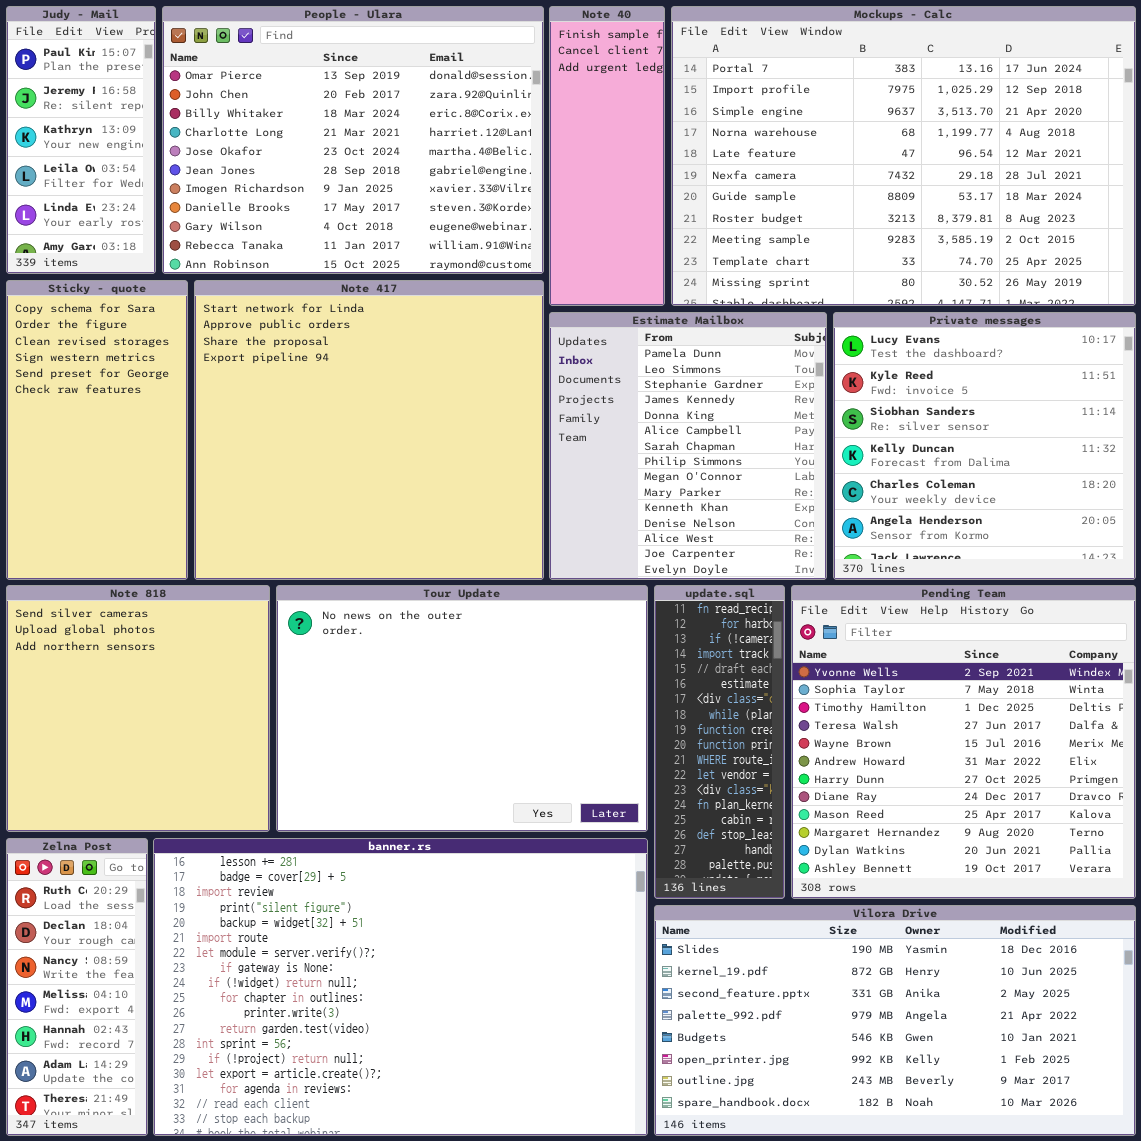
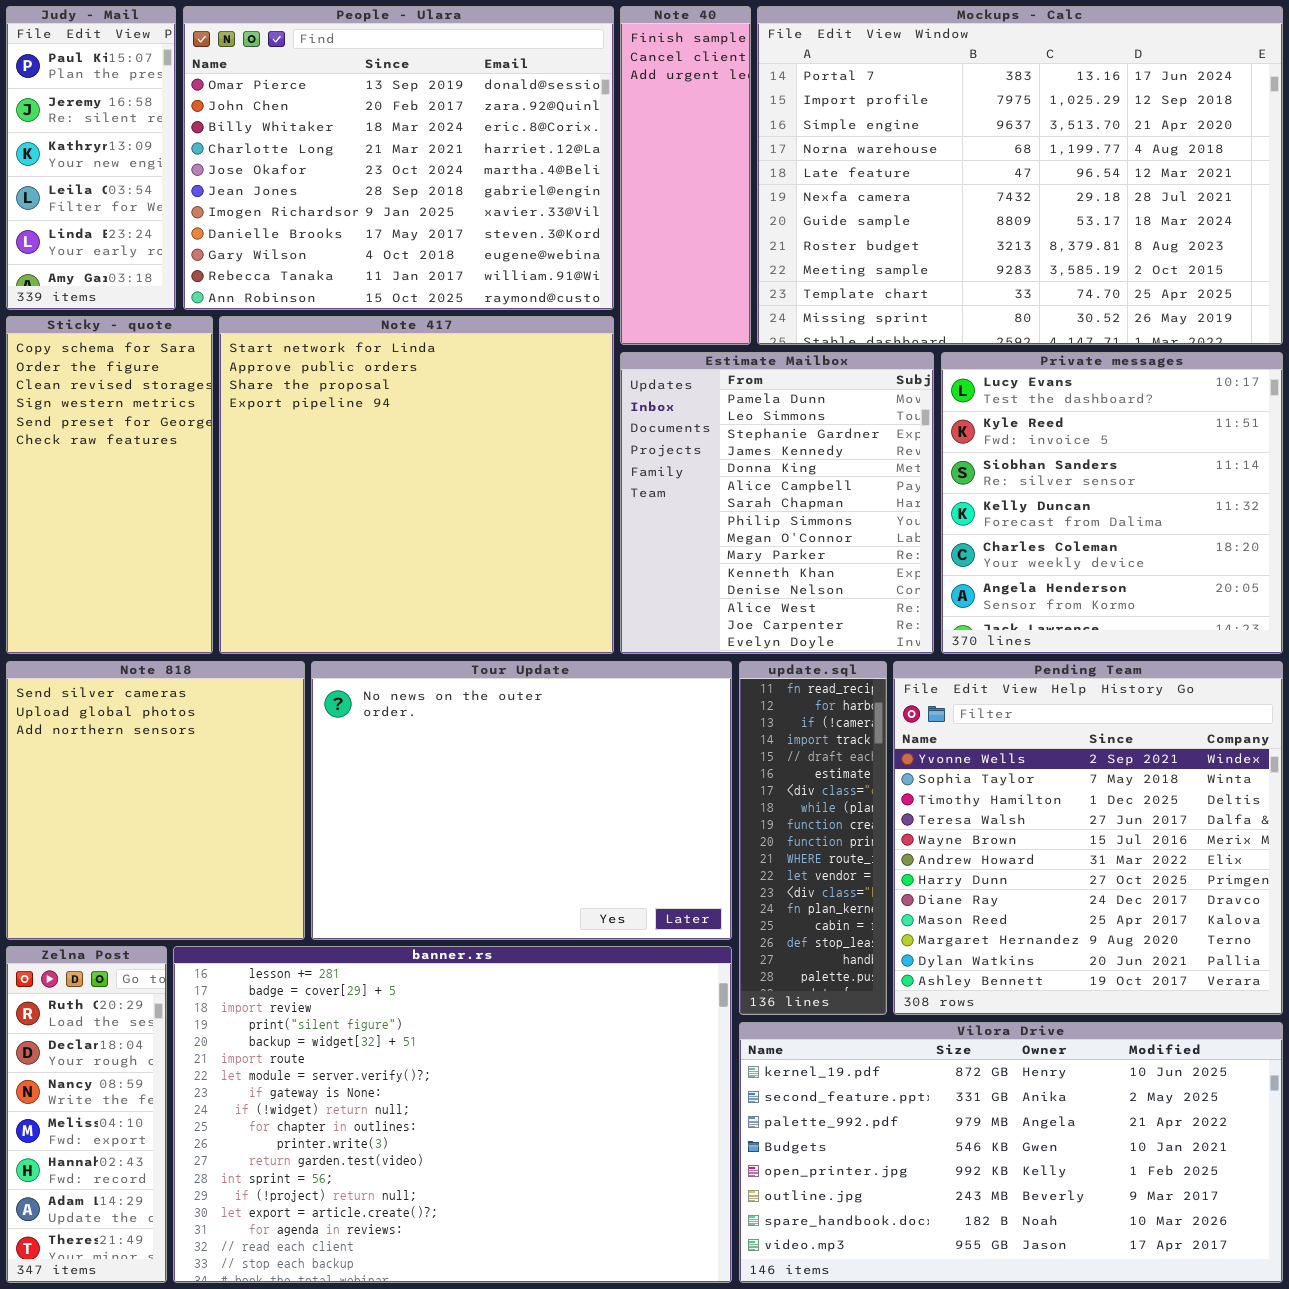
Vilora Drive: [654,905,1136,1136] -> [739,1022,1283,1283], scrolled down 1 row

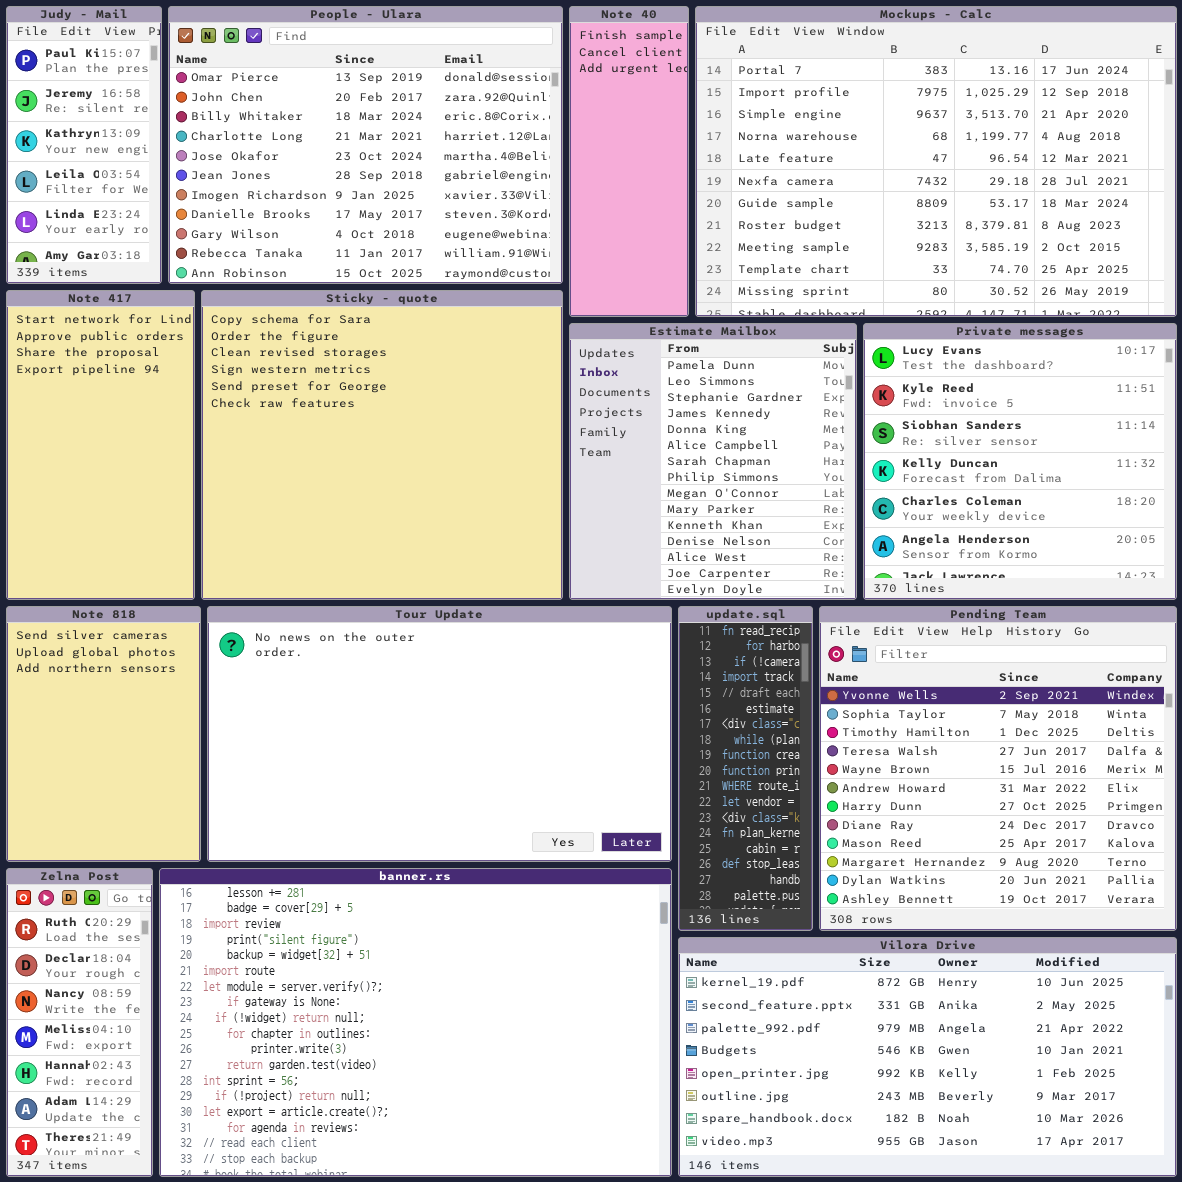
Sticky - quote: [6,316,213,654] -> [201,290,563,600], moved, resized
Note 417: [219,316,614,654] -> [6,290,195,600], moved, resized
Note 818: [6,661,305,940] -> [6,606,201,862], resized
Tour Update: [311,661,732,940] -> [207,606,672,862], resized

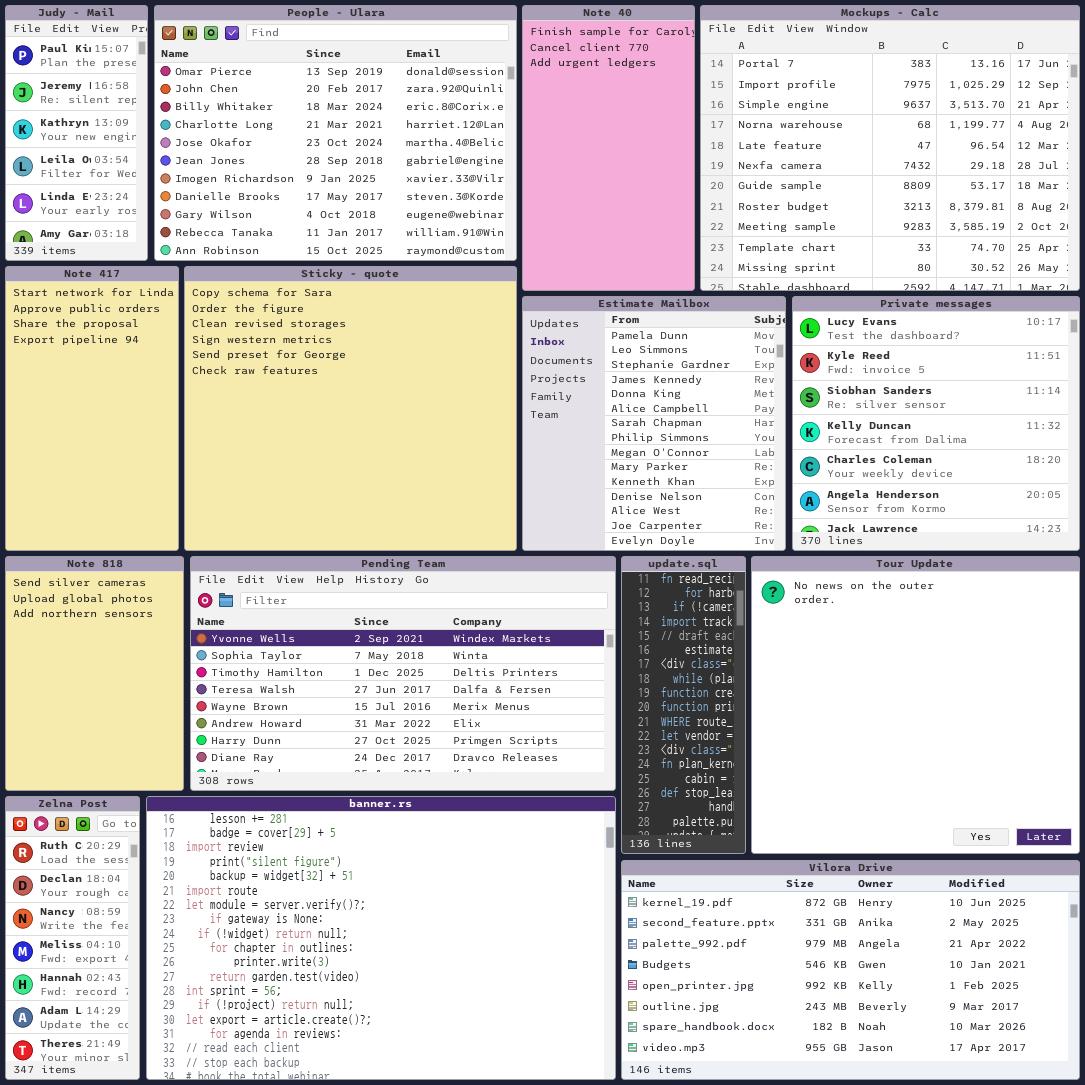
Note 40: [569,6,689,317] -> [522,5,695,291], resized
Mockups - Calc: [695,6,1177,317] -> [700,5,1080,291], resized
Tour Update: [207,606,672,862] -> [751,556,1080,854], moved, resized
Pending Team: [819,606,1177,931] -> [190,556,616,791], moved, resized

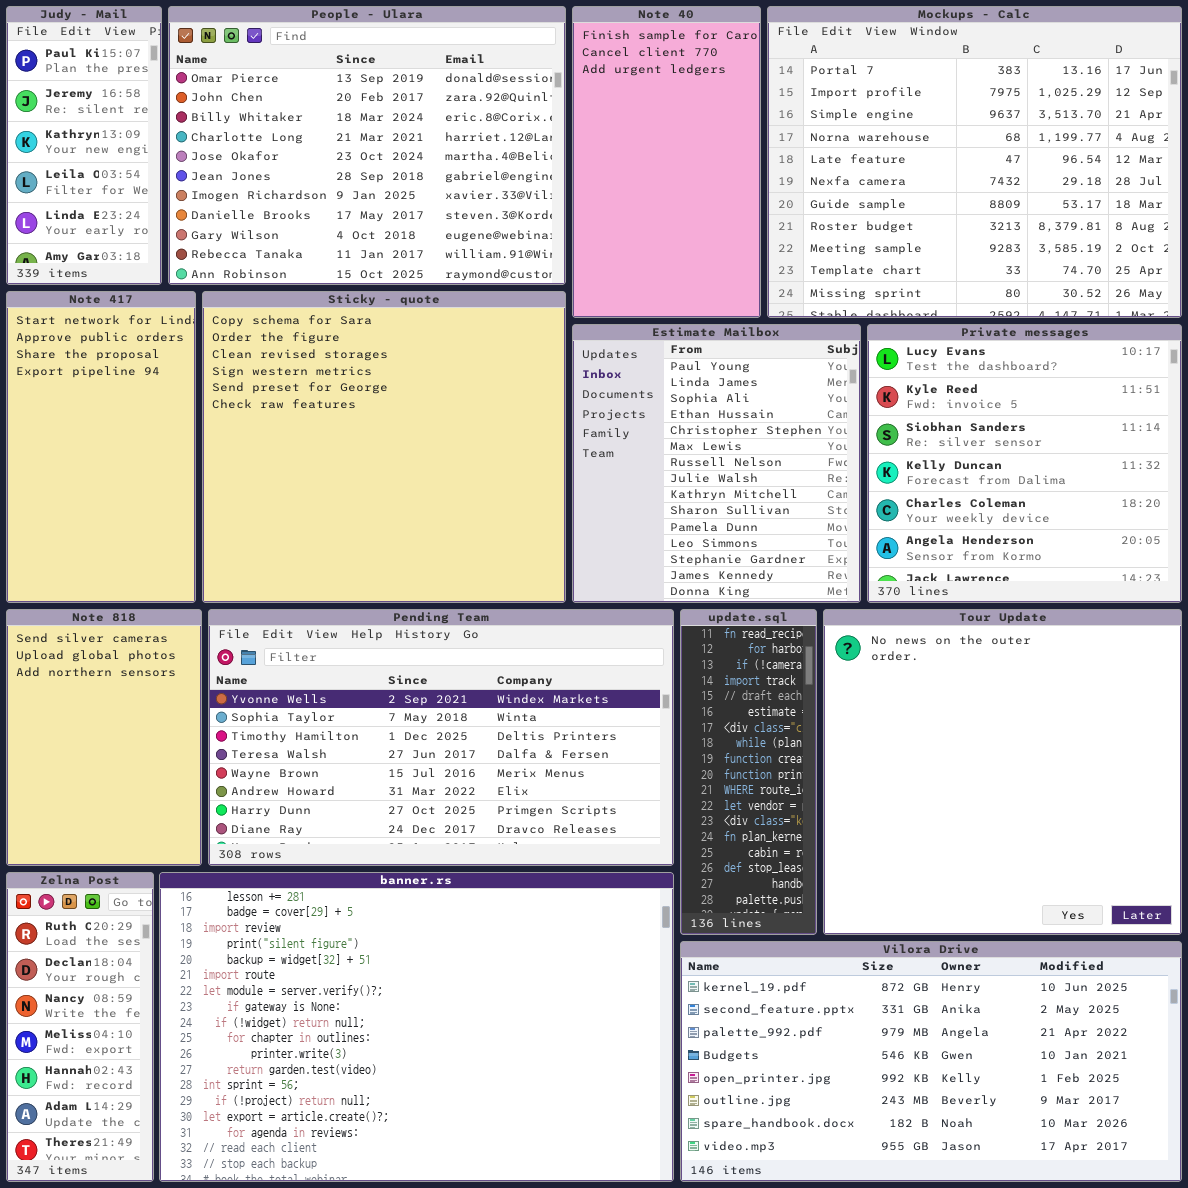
Estimate Mailbox: [522,296,786,551] -> [572,324,861,603], scrolled up 10 rows

